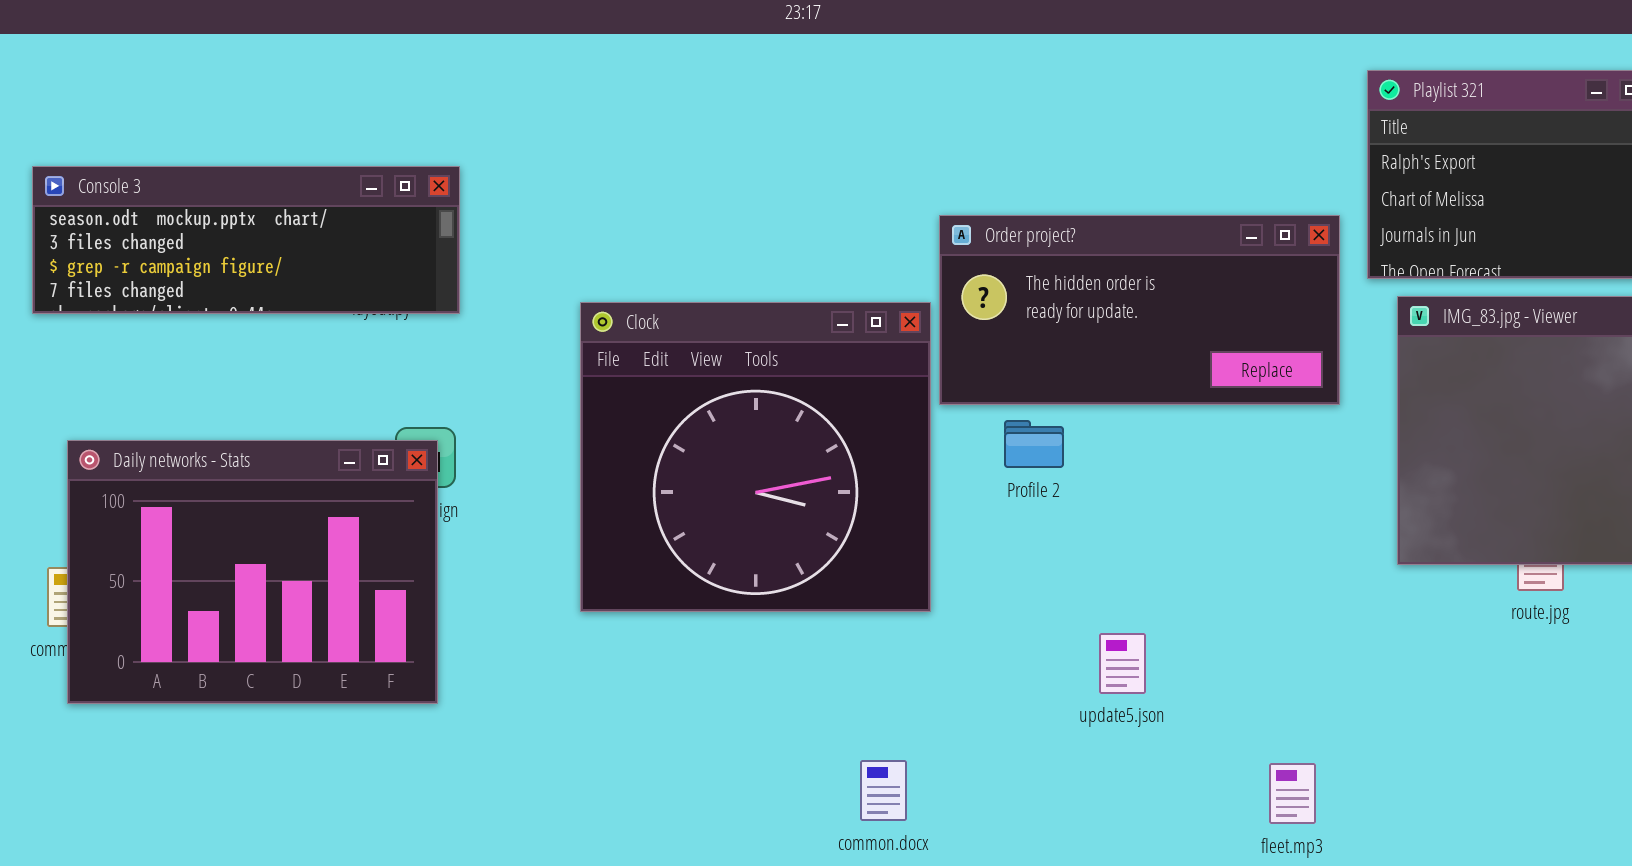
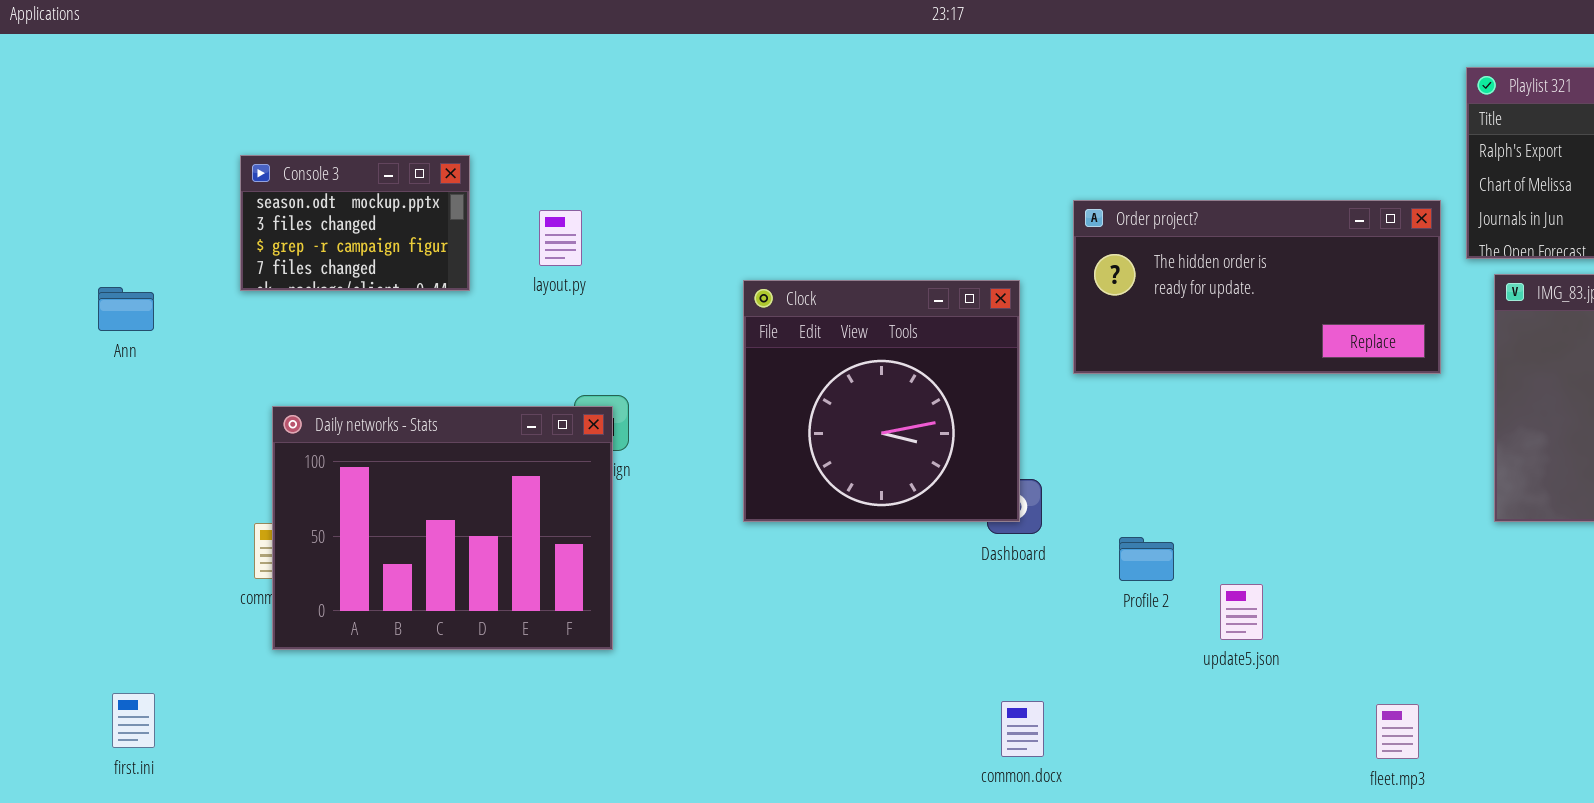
Console 3: [32,166,460,314] -> [240,155,470,291], resized
Clock: [580,302,931,612] -> [743,280,1020,522], resized
Profile 2: [1004,420,1064,468] -> [1119,537,1174,581], moved

